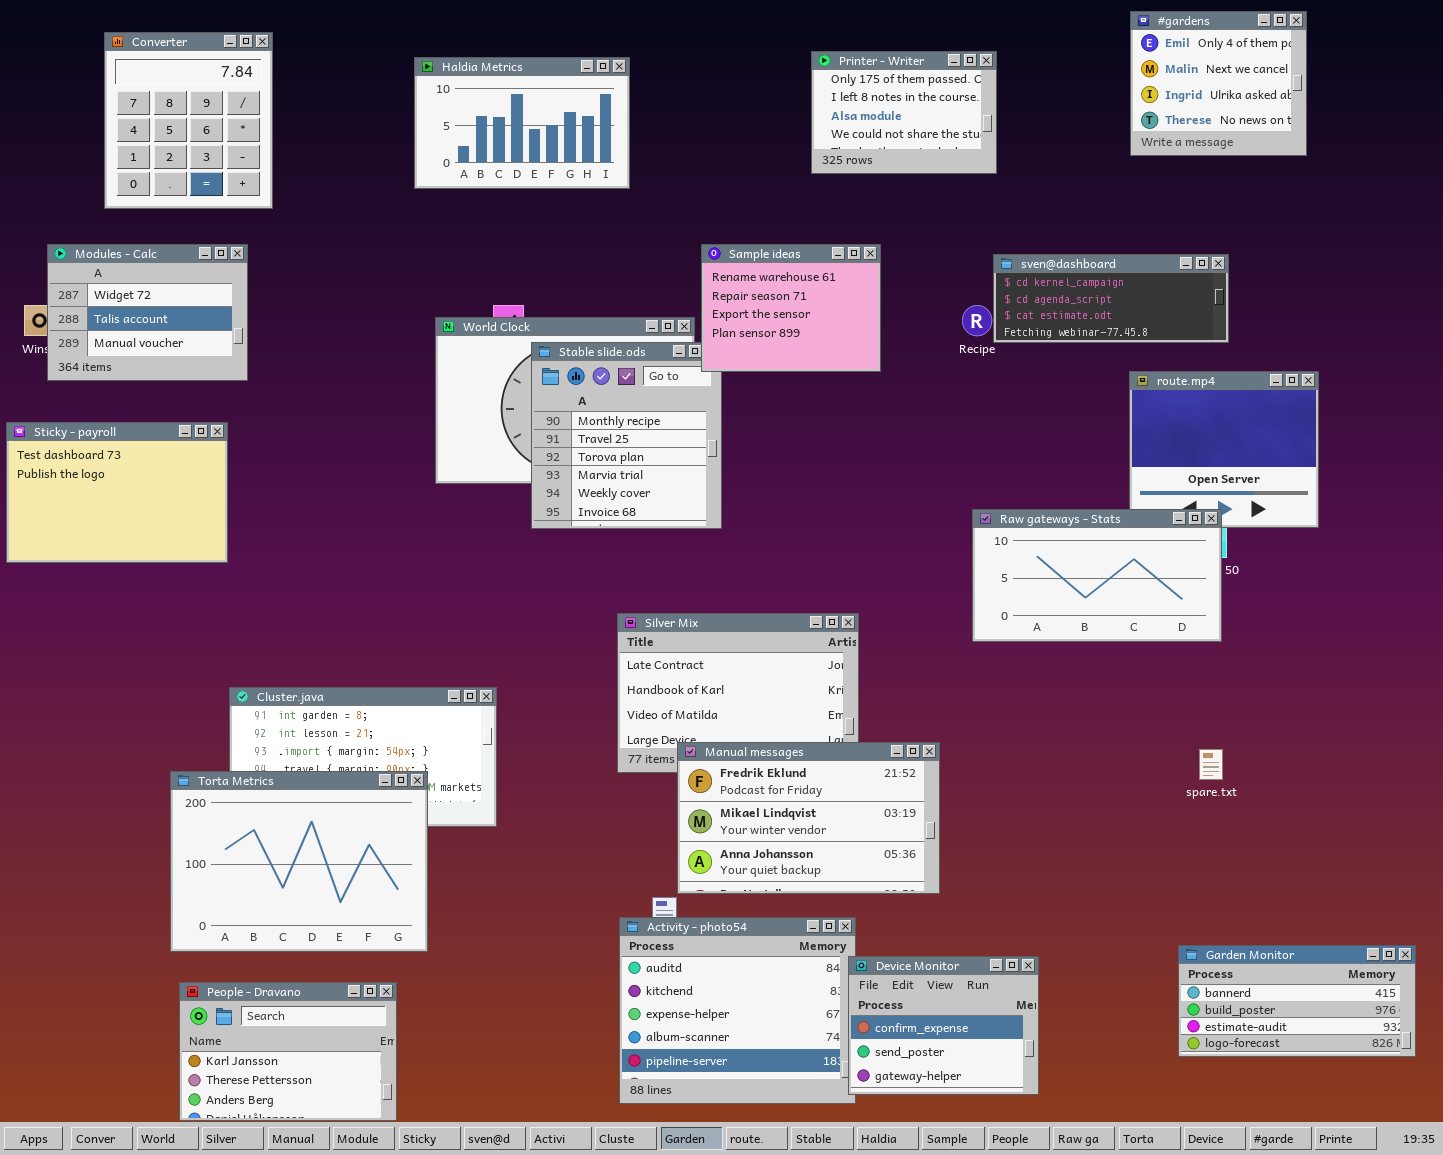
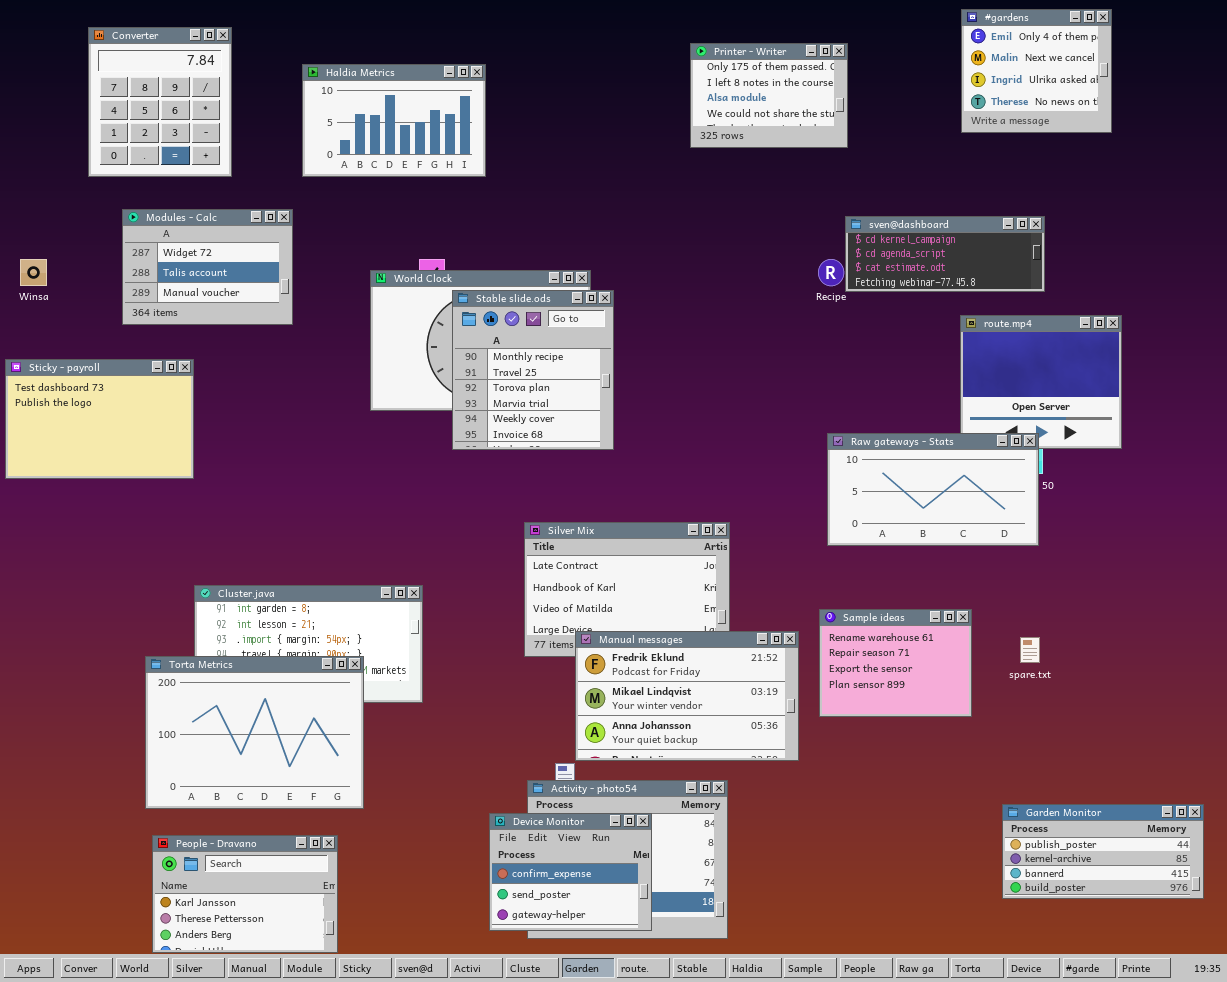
Haldia Metrics: [414,57,630,189] -> [302,64,486,177], moved
Modules - Calc: [47,244,248,381] -> [122,209,293,325], moved
Sample ideas: [701,244,881,372] -> [819,609,972,717], moved
Garden Monitor: [1178,945,1416,1057] -> [1002,804,1204,899], scrolled up 2 rows
Device Monitor: [848,956,1039,1095] -> [489,813,652,931], moved

